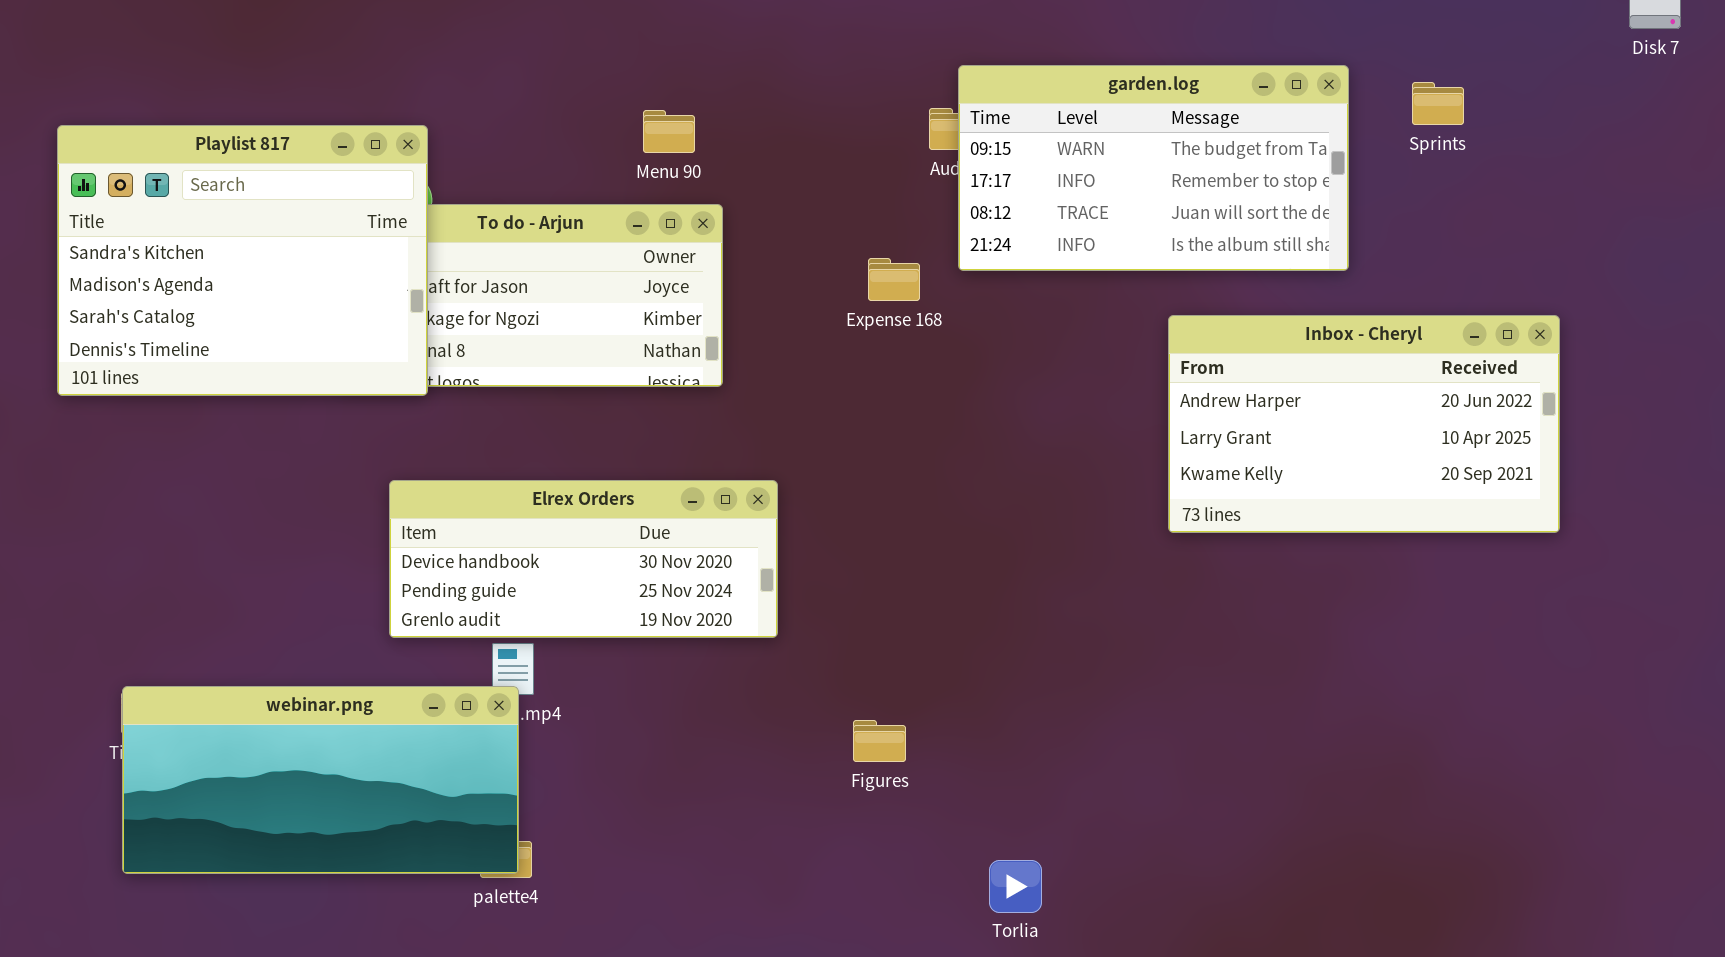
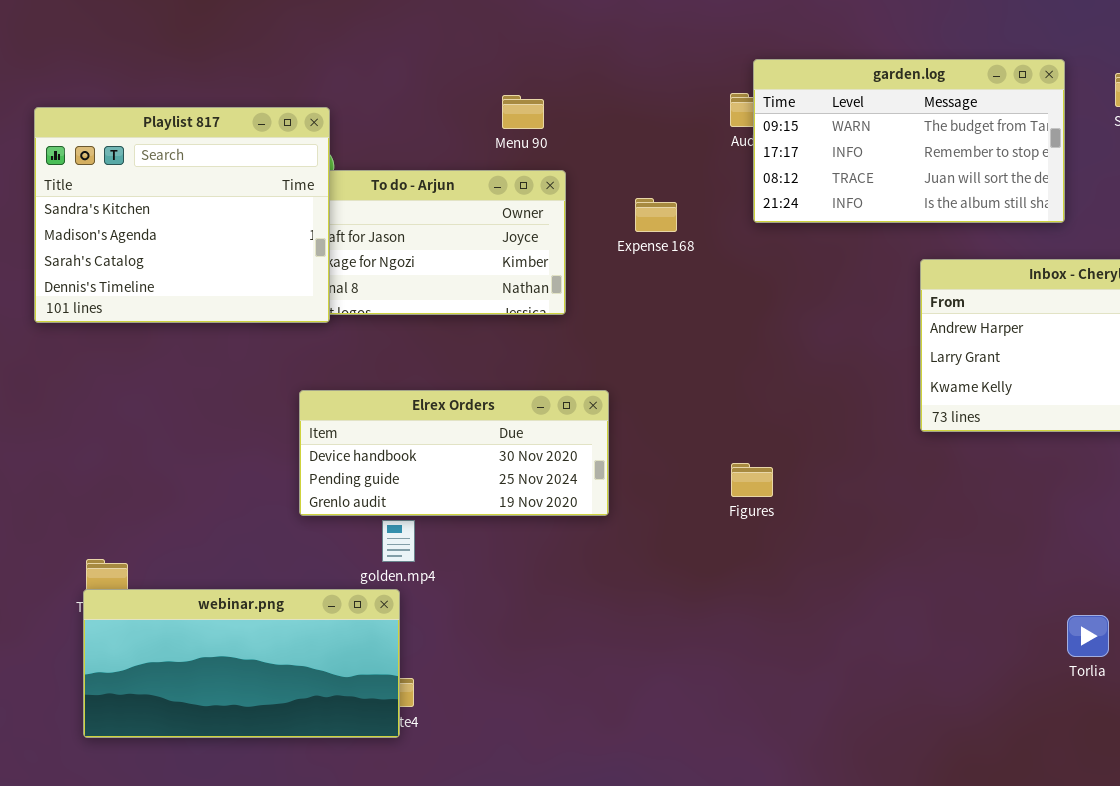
Expense 168: [868,258,920,301] -> [635,198,677,232], moved
webinar.png: [122,686,519,874] -> [83,589,400,738], moved
Figures: [853,720,906,762] -> [731,463,773,497], moved
Torlia: [989,860,1042,913] -> [1067,615,1109,657], moved

